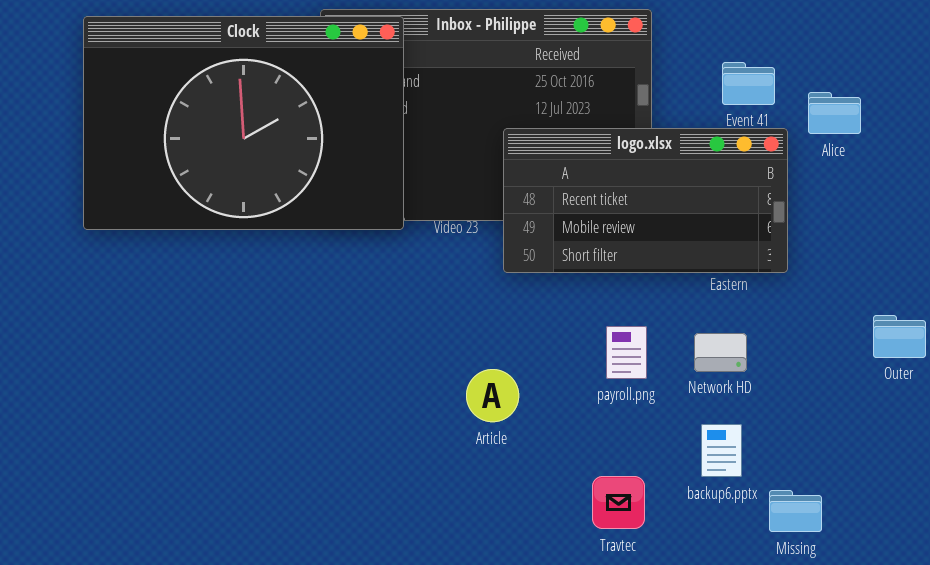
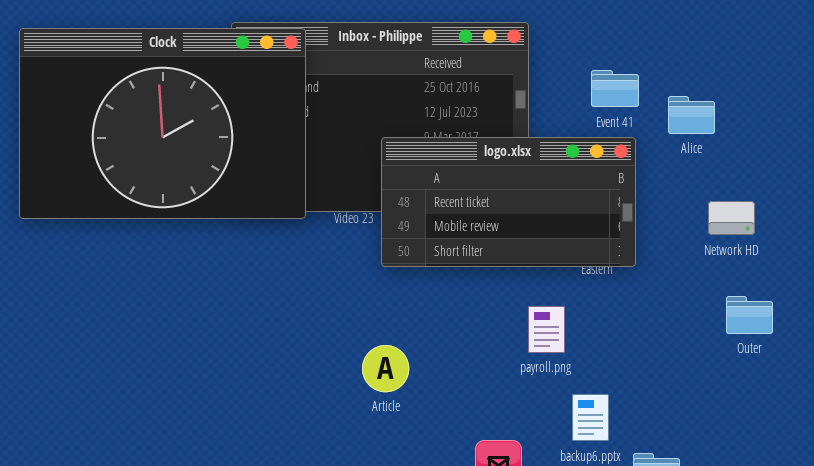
logo.xlsx: [503,128,788,273] -> [381,137,636,267], moved
payroll.png: [606,326,647,379] -> [528,306,565,353], moved
Network HD: [694,333,747,372] -> [708,201,755,235], moved

